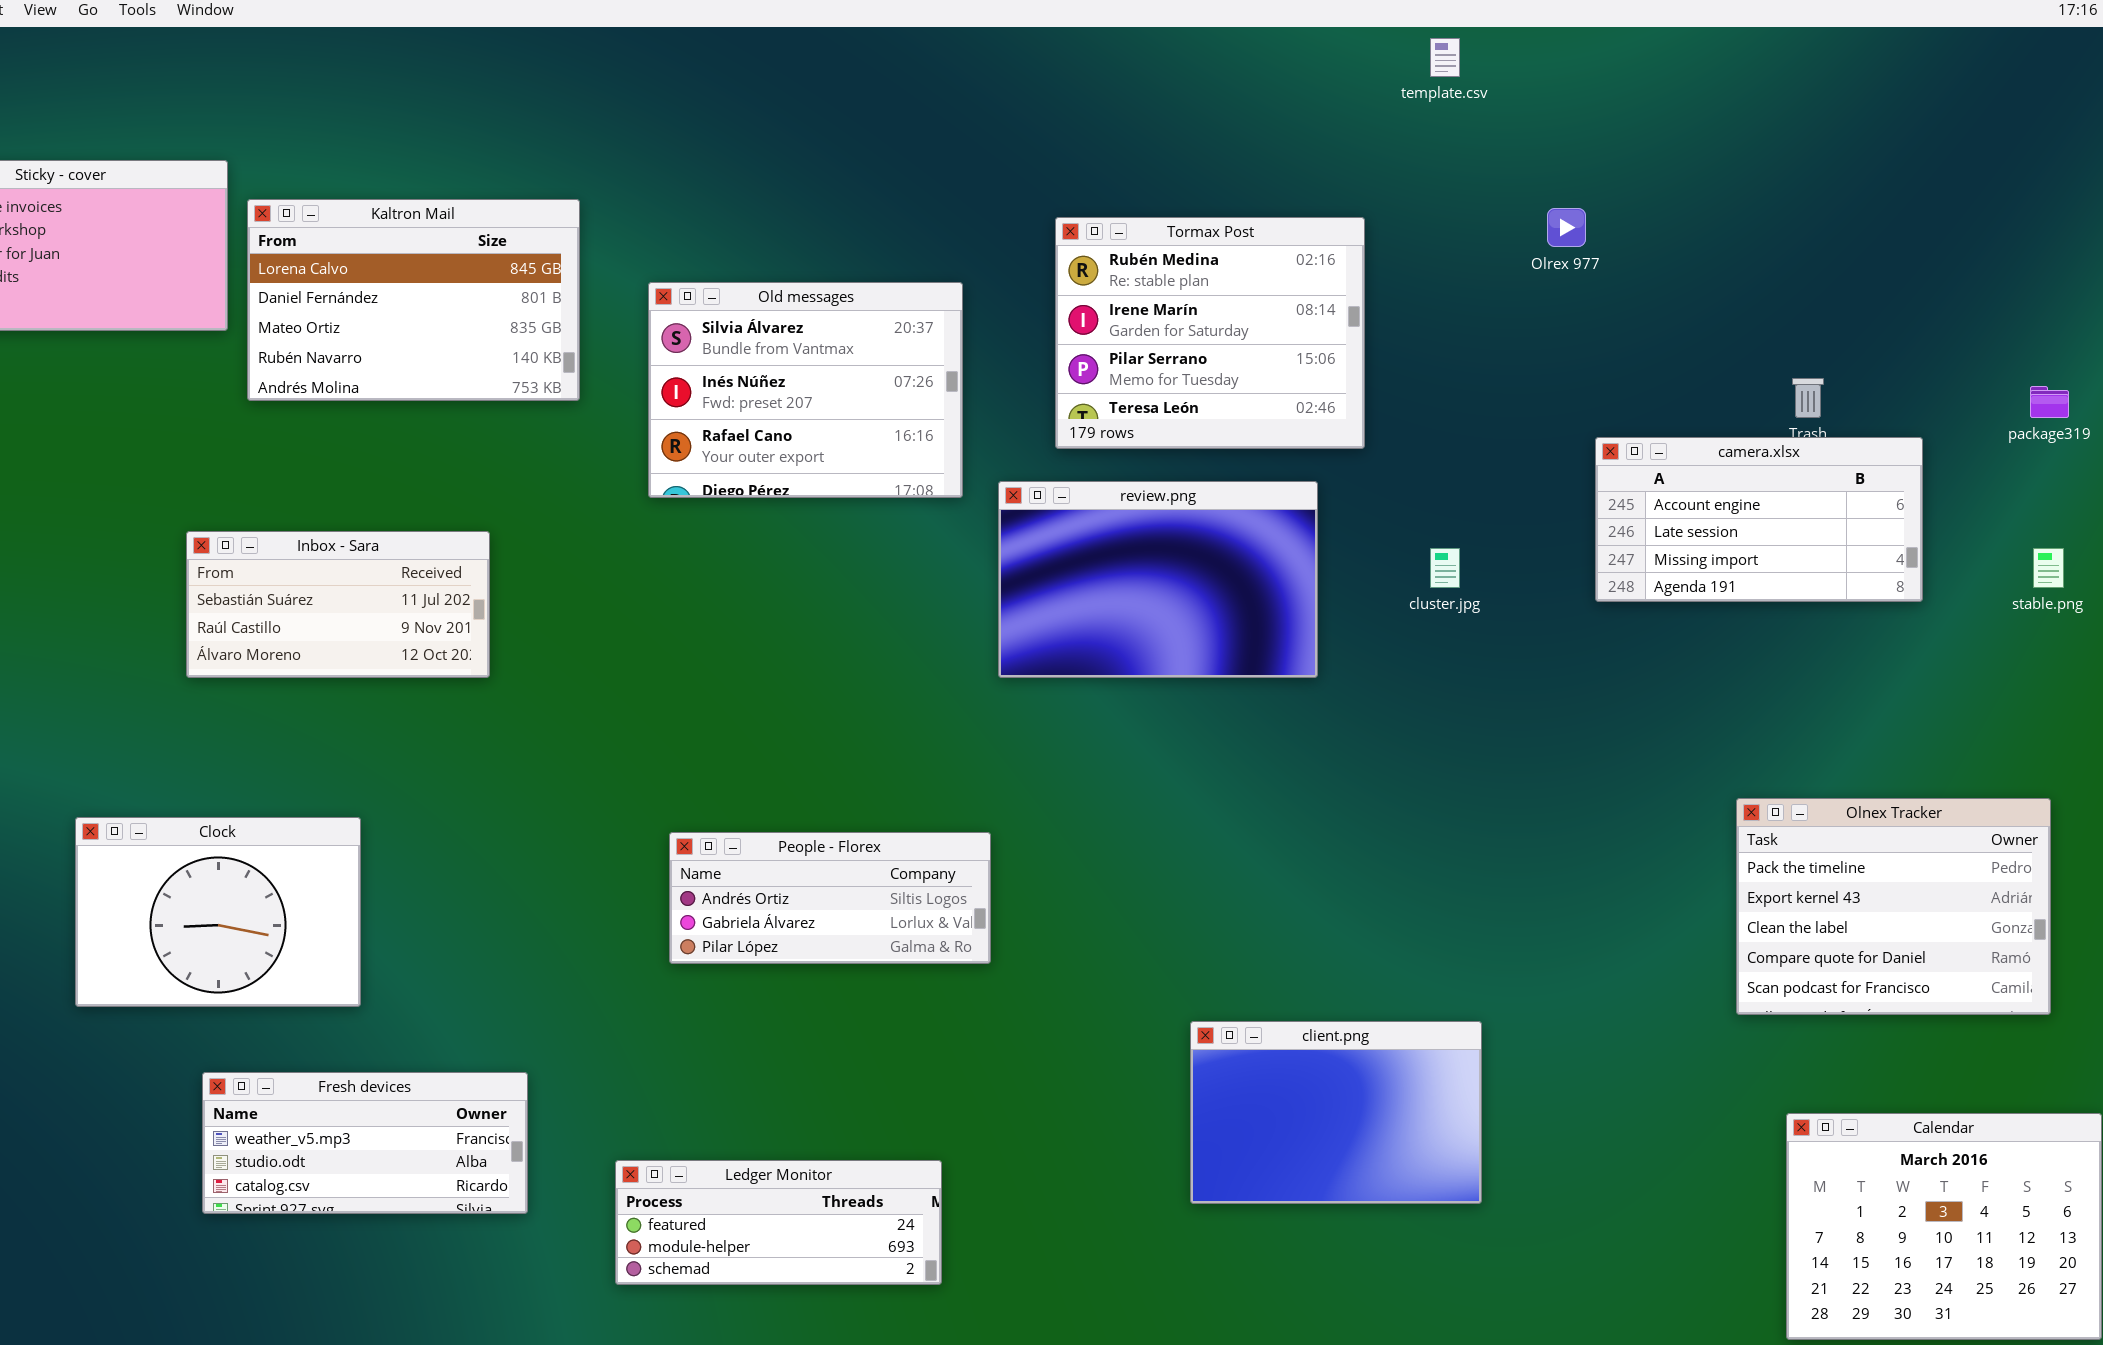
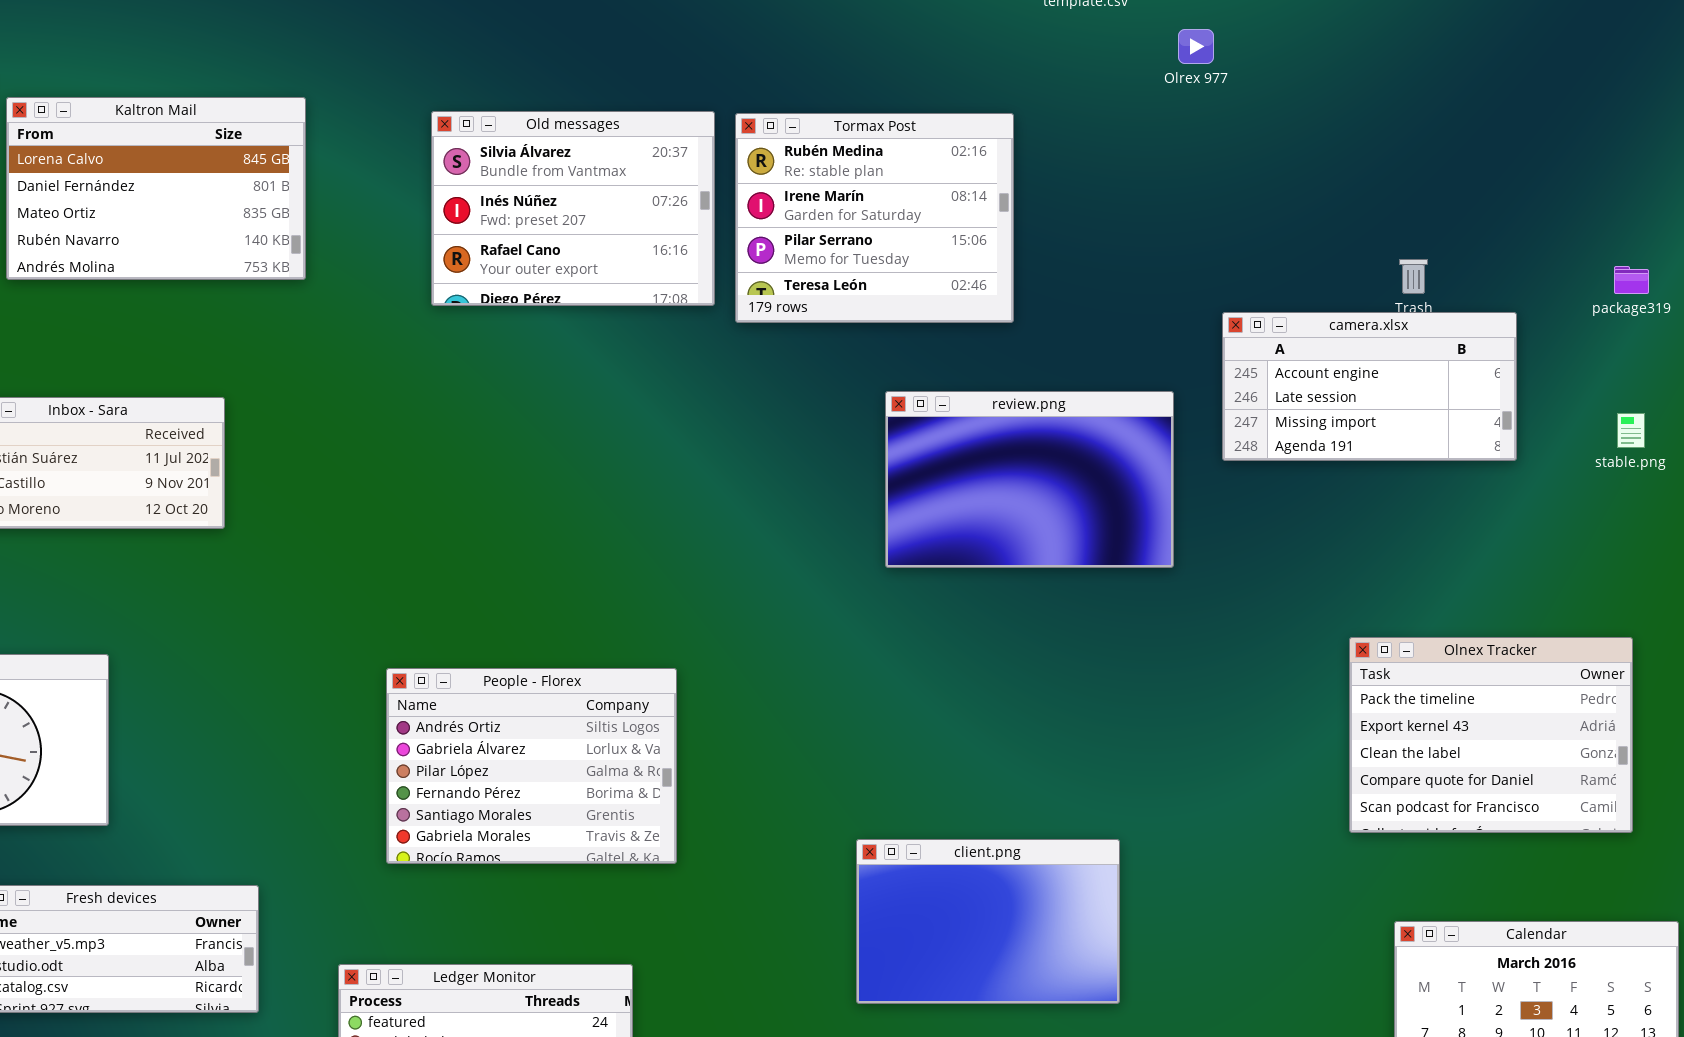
Olrex 977: [1547,208,1586,247] -> [1178,29,1214,64], moved
Old messages: [648,282,963,498] -> [431,111,715,306], moved
review.png: [998,481,1318,678] -> [885,391,1174,568], moved
People - Florex: [669,832,991,964] -> [386,668,677,864], resized

